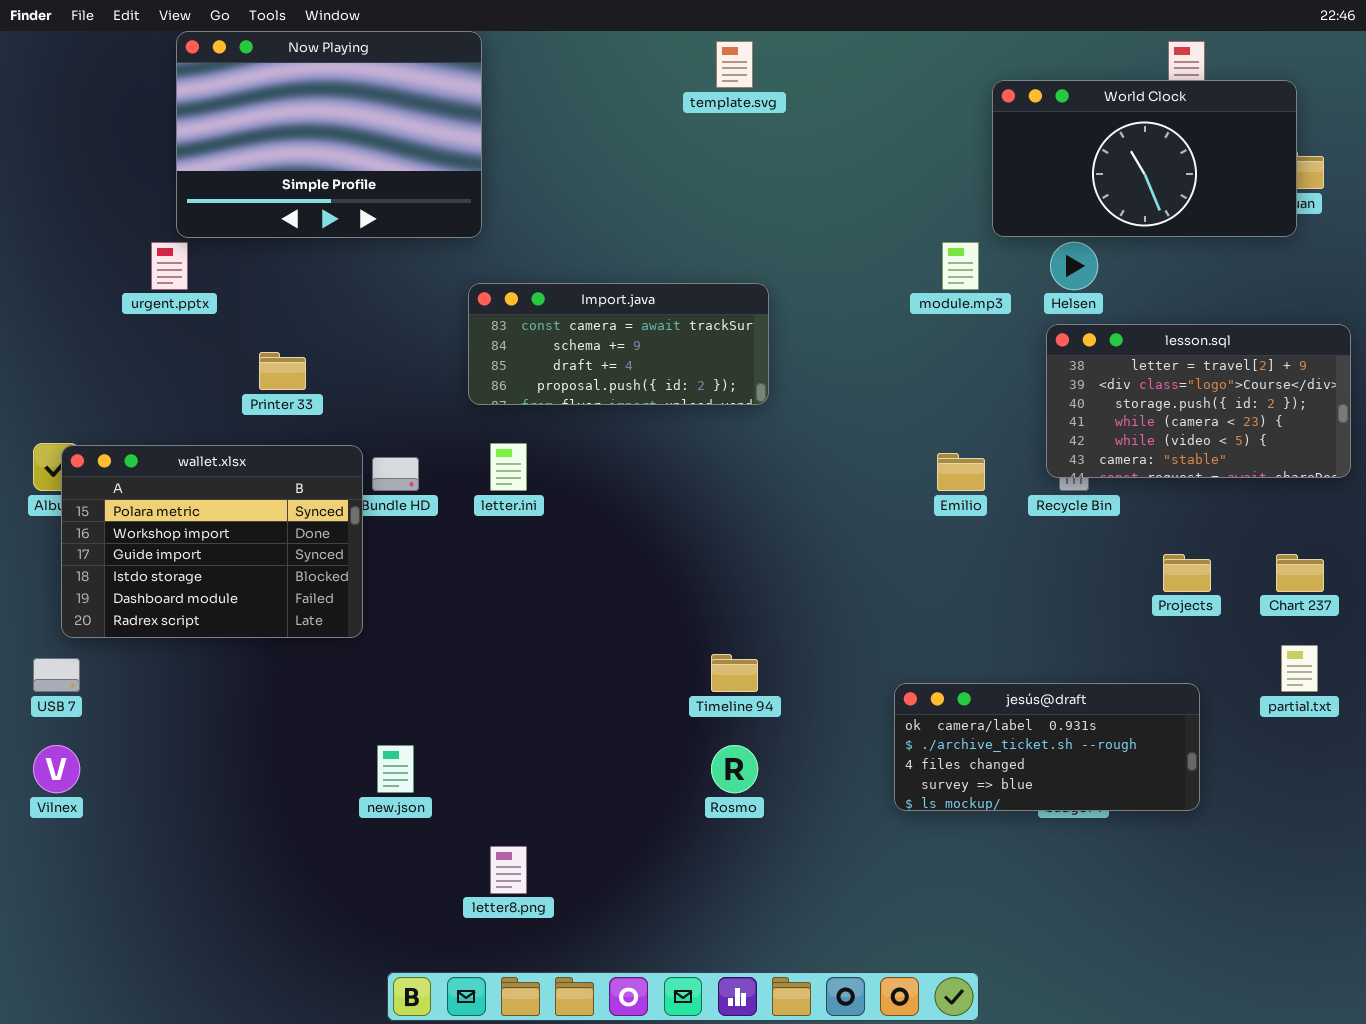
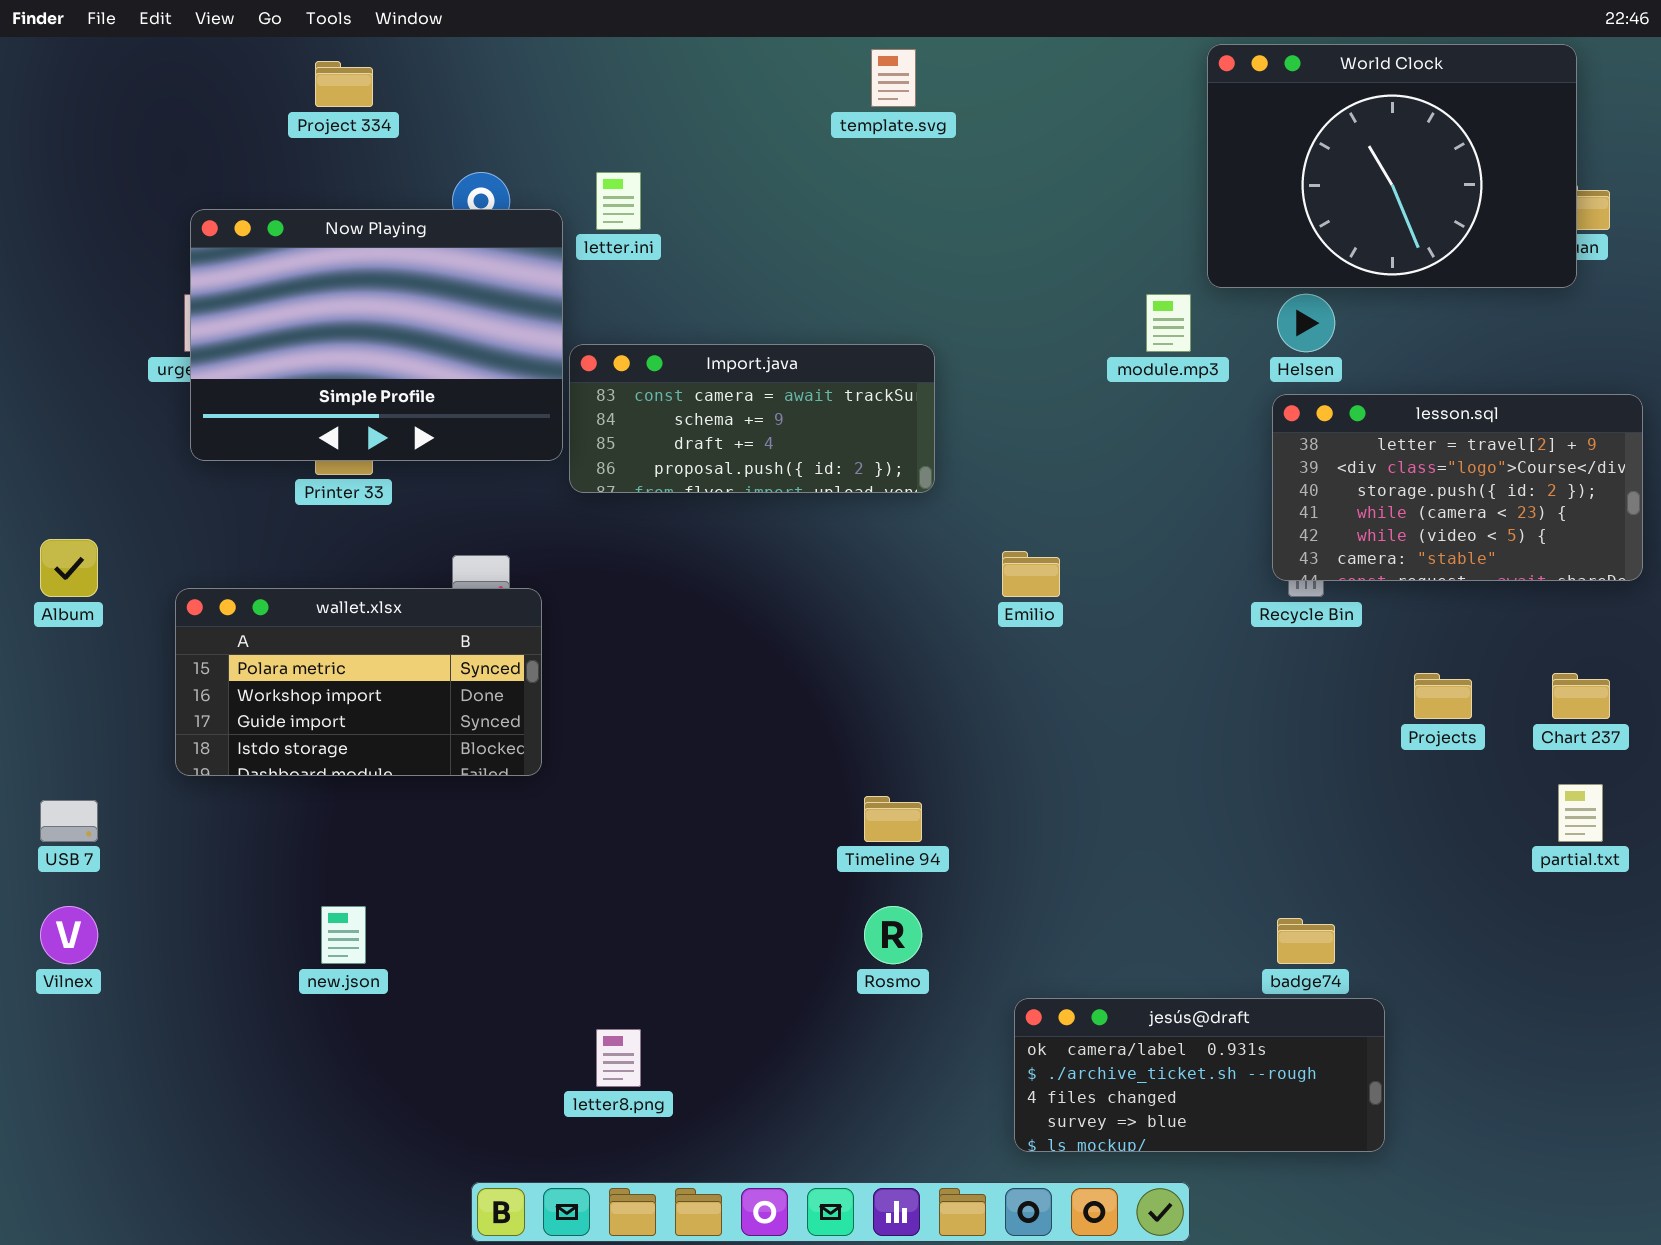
Now Playing: [176,31,482,238] -> [190,209,563,461], moved
World Clock: [992,80,1297,237] -> [1207,44,1577,288], resized
letter.ini: [490,443,527,491] -> [596,172,641,230], moved
wallet.xlsx: [61,445,363,638] -> [175,588,542,776], moved, resized
Emilio: [937,453,985,491] -> [1002,551,1060,597], moved
jesús@draft: [894,683,1200,811] -> [1014,998,1385,1152], moved
new.json: [377,745,414,793] -> [321,906,366,964], moved

